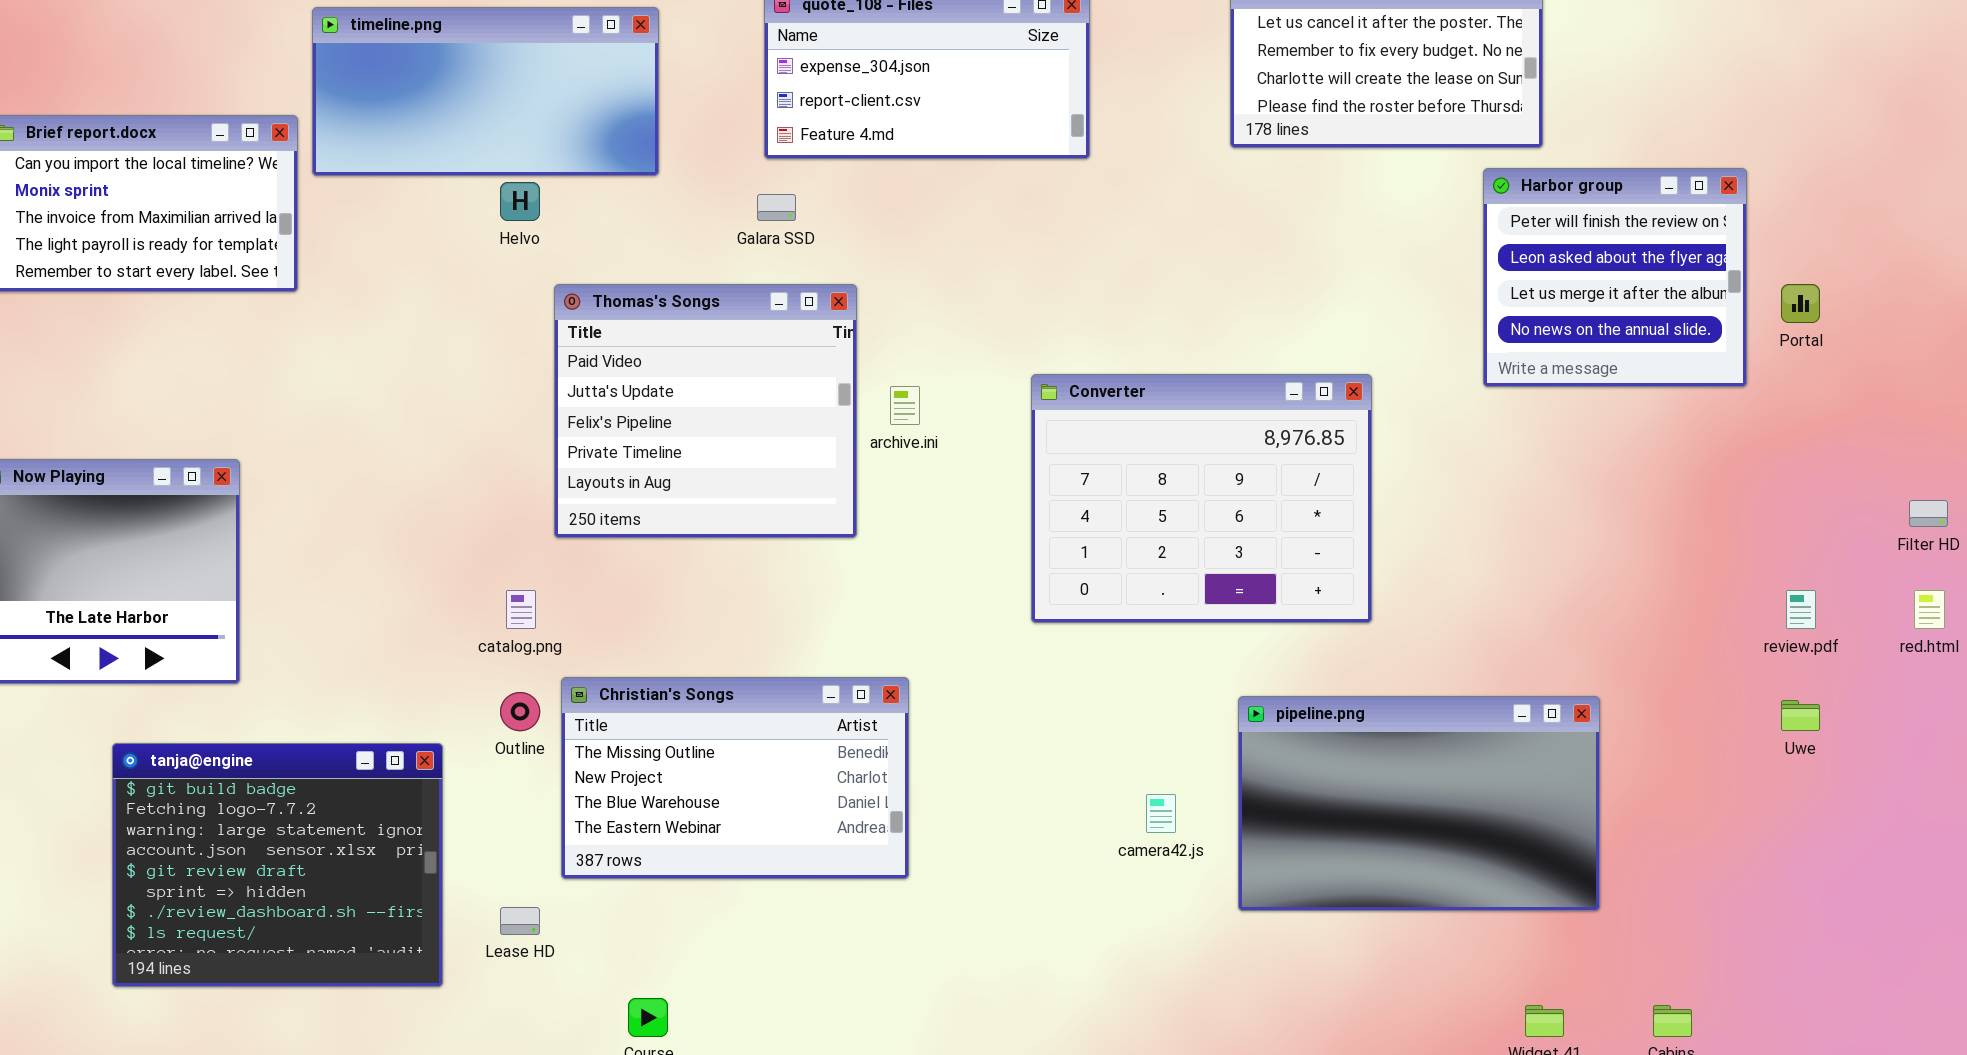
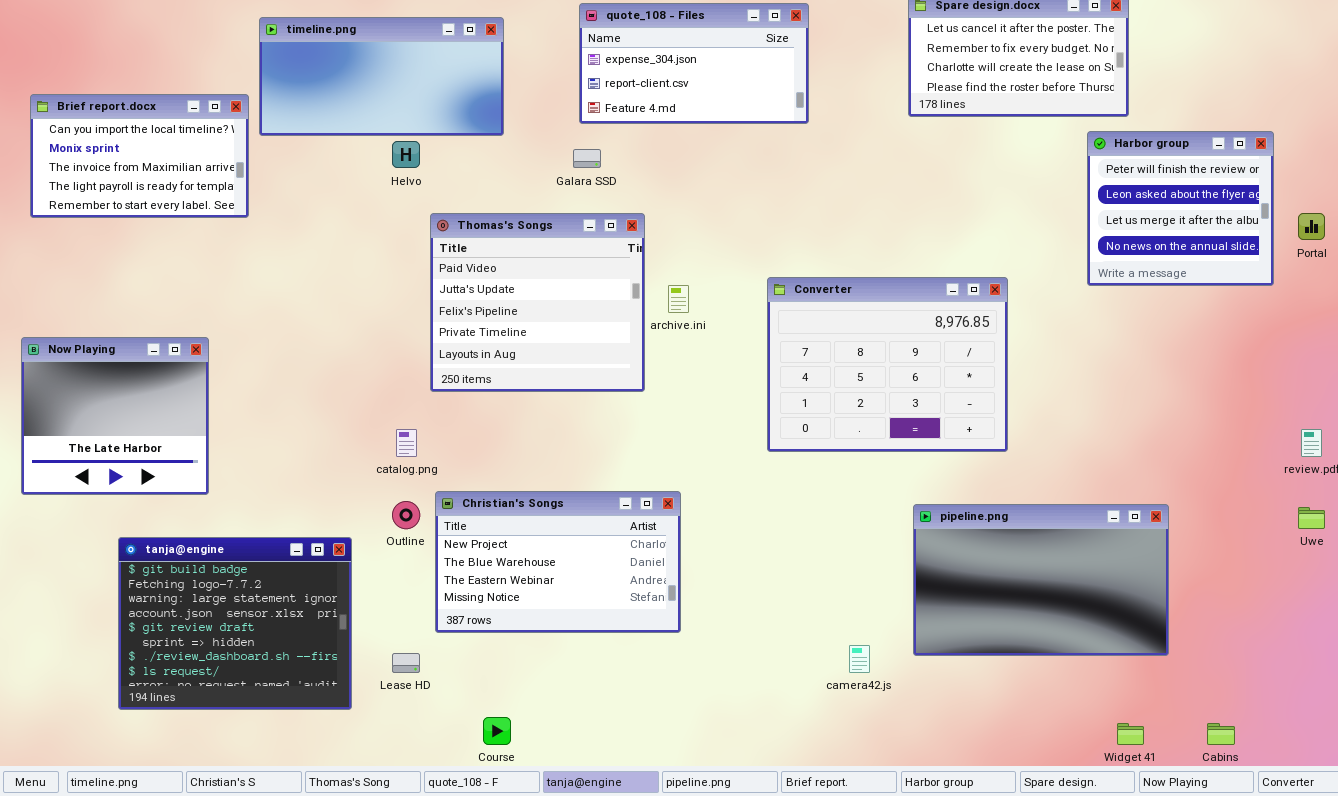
Christian's Songs: [561,677,909,879] -> [435,491,681,633], scrolled down 1 row
camera42.js: [1146,794,1176,833] -> [849,645,870,673], moved

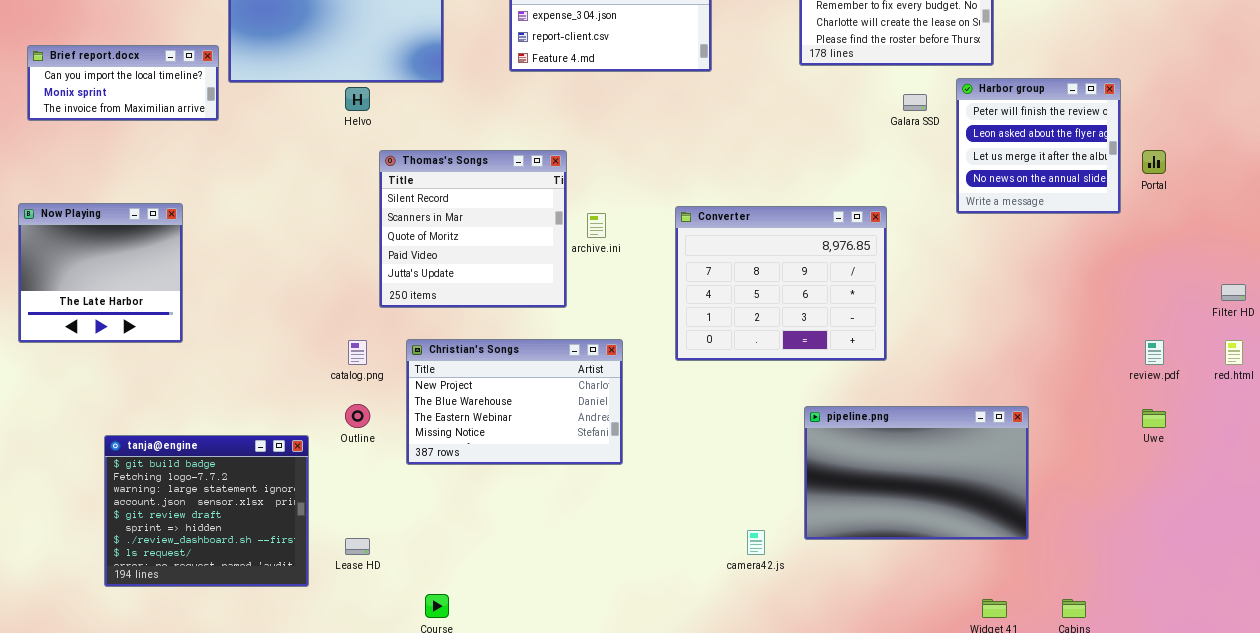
Brief report.docx: [30,94,249,218] -> [27,45,219,121], resized
Galara SSD: [573,149,601,168] -> [903,94,927,111], moved
Thomas's Songs: [430,213,645,392] -> [379,150,567,308], scrolled up 3 rows
Now Playing: [21,337,209,495] -> [18,203,183,343], moved
Christian's Songs: [435,491,681,633] -> [406,339,623,465], moved

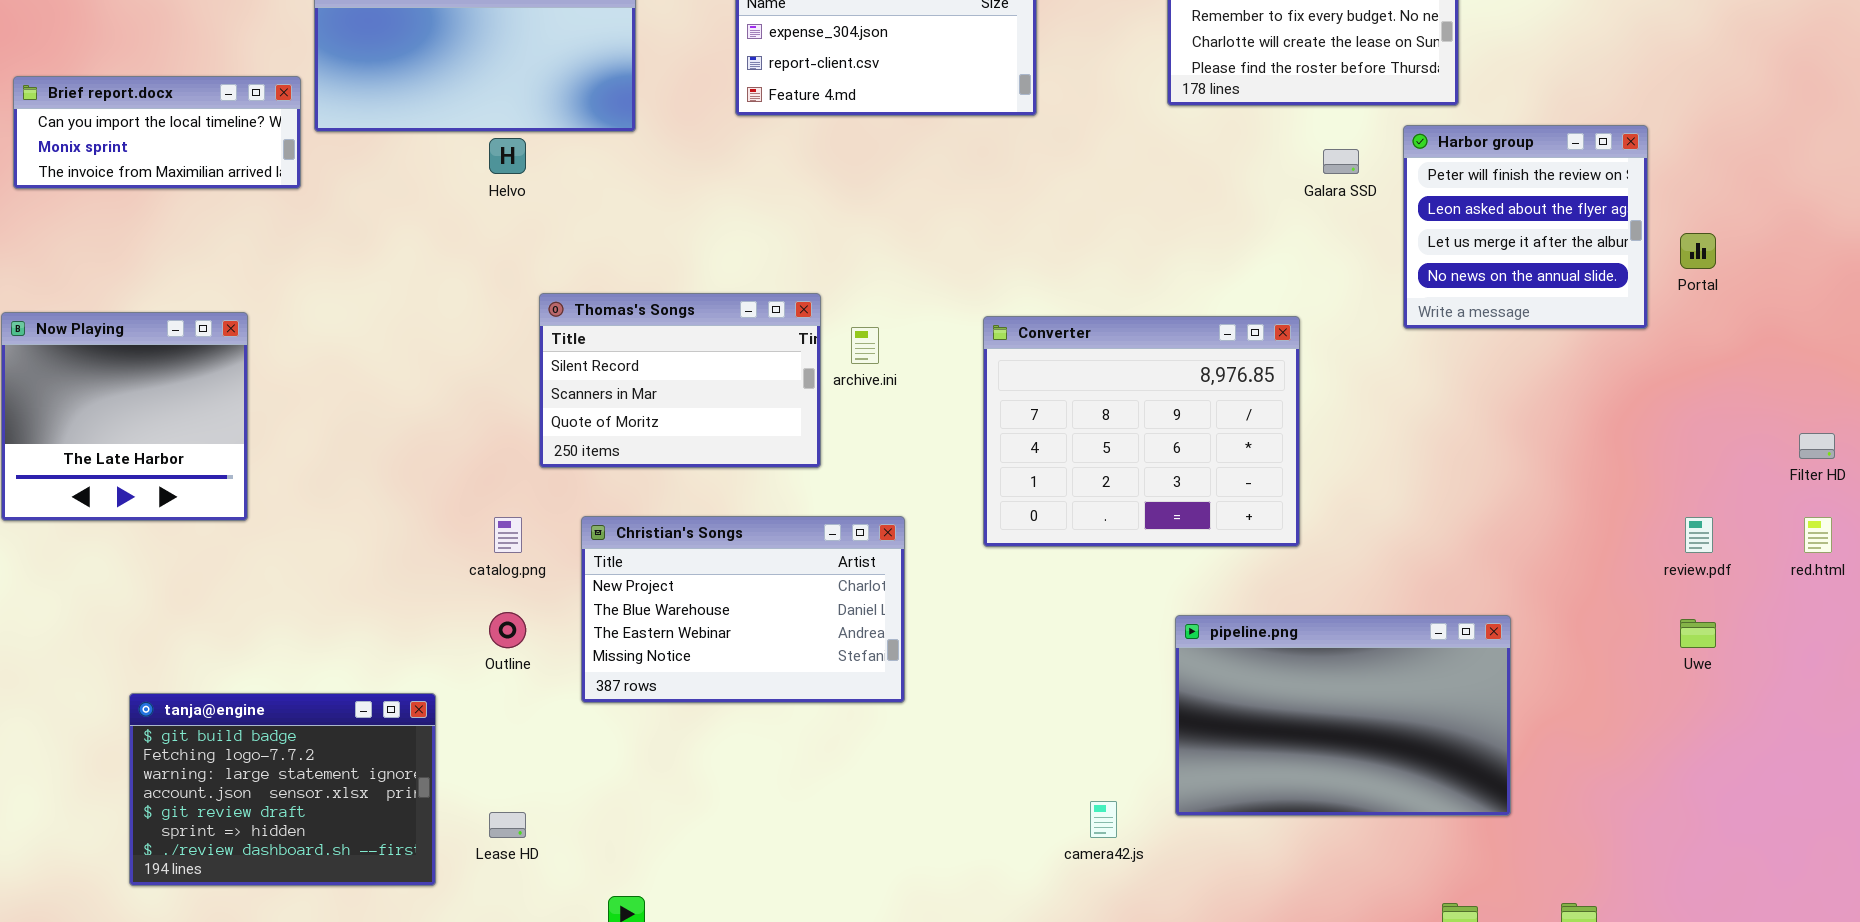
Thomas's Songs: [379,150,567,308] -> [539,293,821,468], resized
tanja@engine: [104,435,309,587] -> [129,693,436,886], resized

